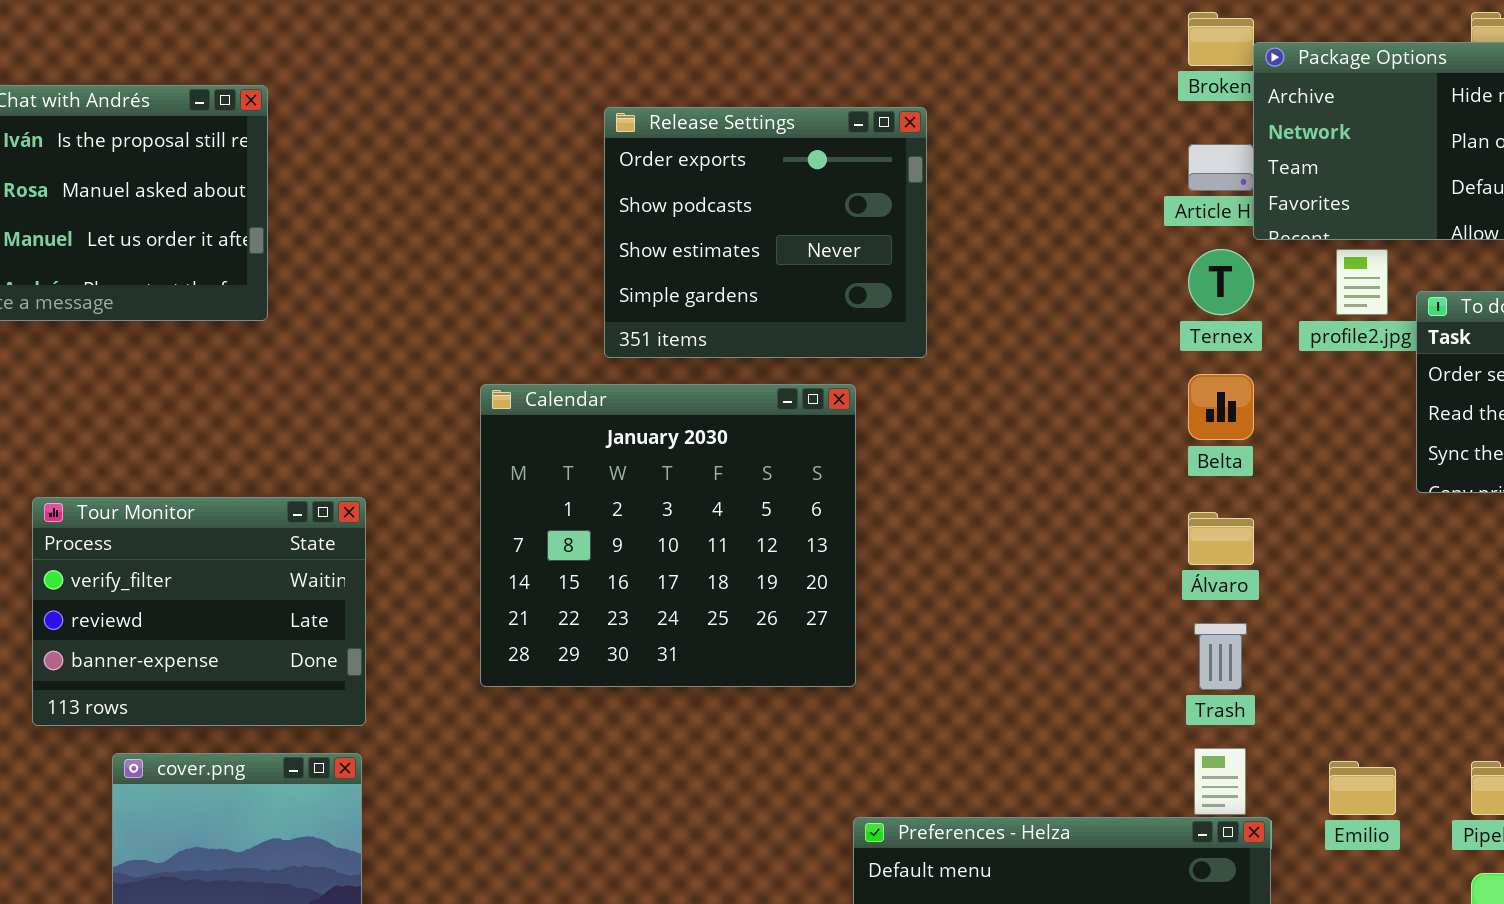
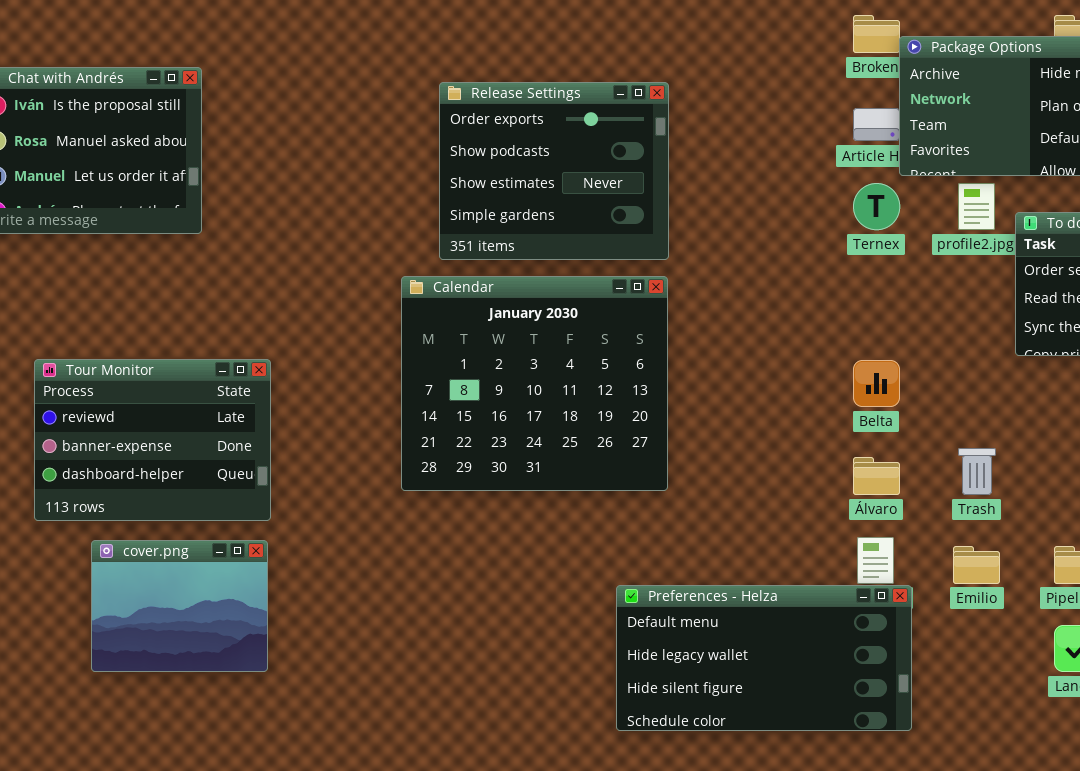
Belta: [1188,374,1254,440] -> [853,360,900,407], moved
Calendar: [480,384,856,687] -> [401,276,668,491], moved
Tour Monitor: [32,497,366,726] -> [34,359,271,521], scrolled down 1 row
Álvaro: [1188,512,1254,565] -> [853,457,900,495], moved
Trash: [1194,623,1247,690] -> [958,448,996,495], moved

